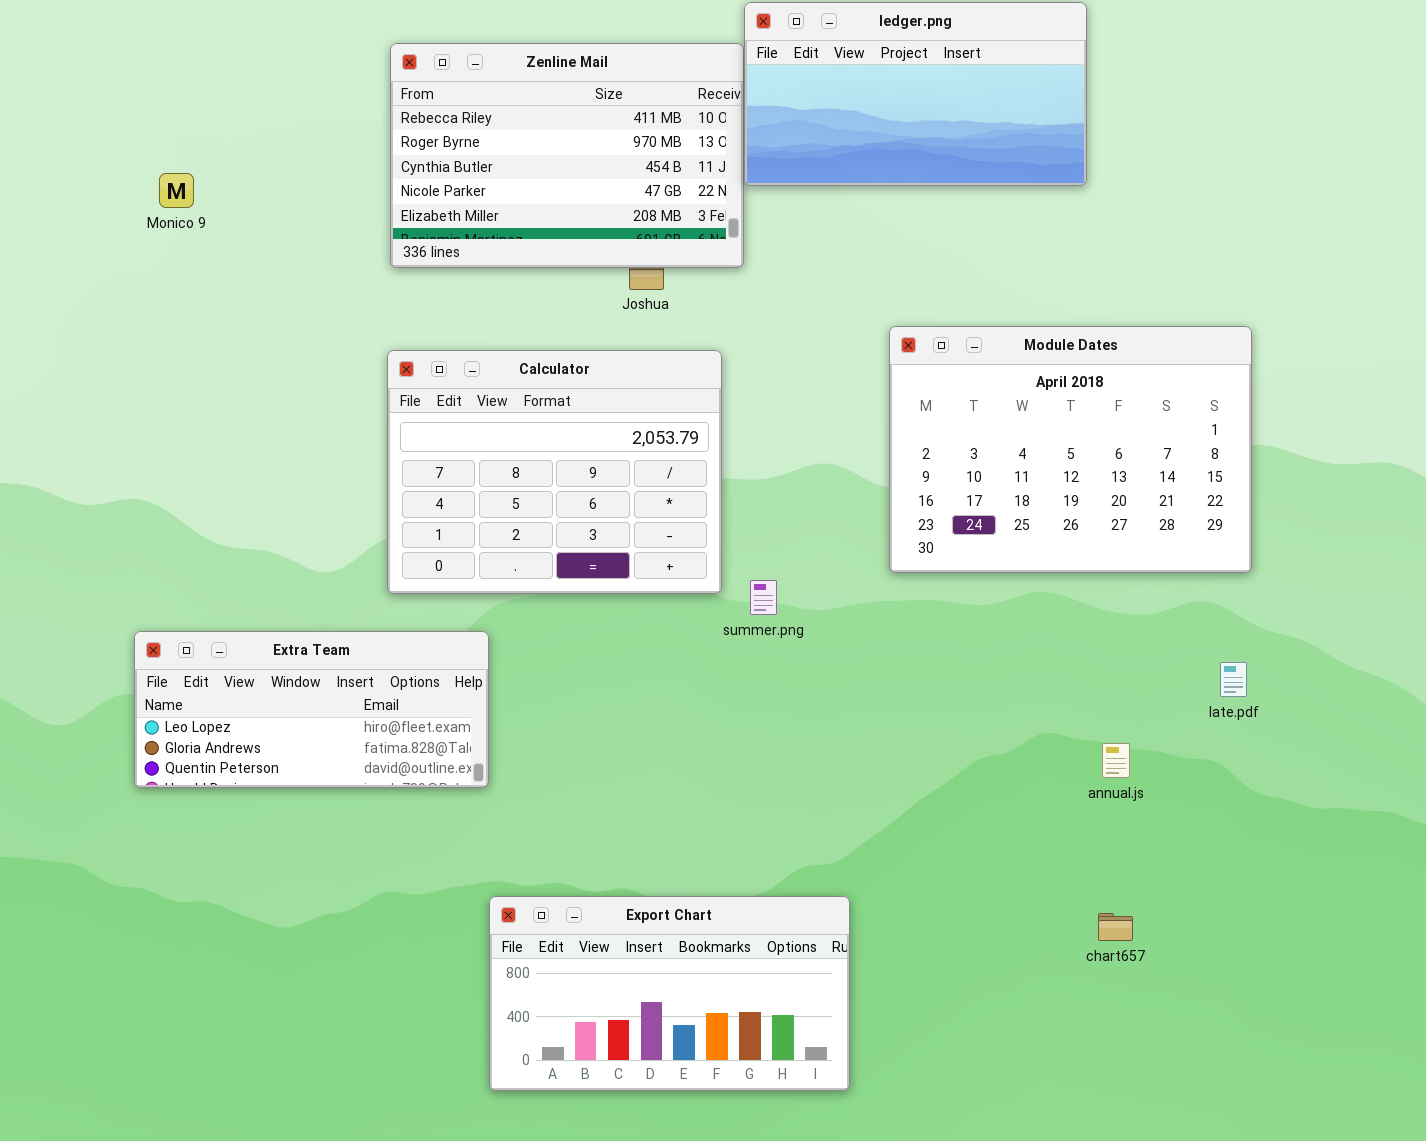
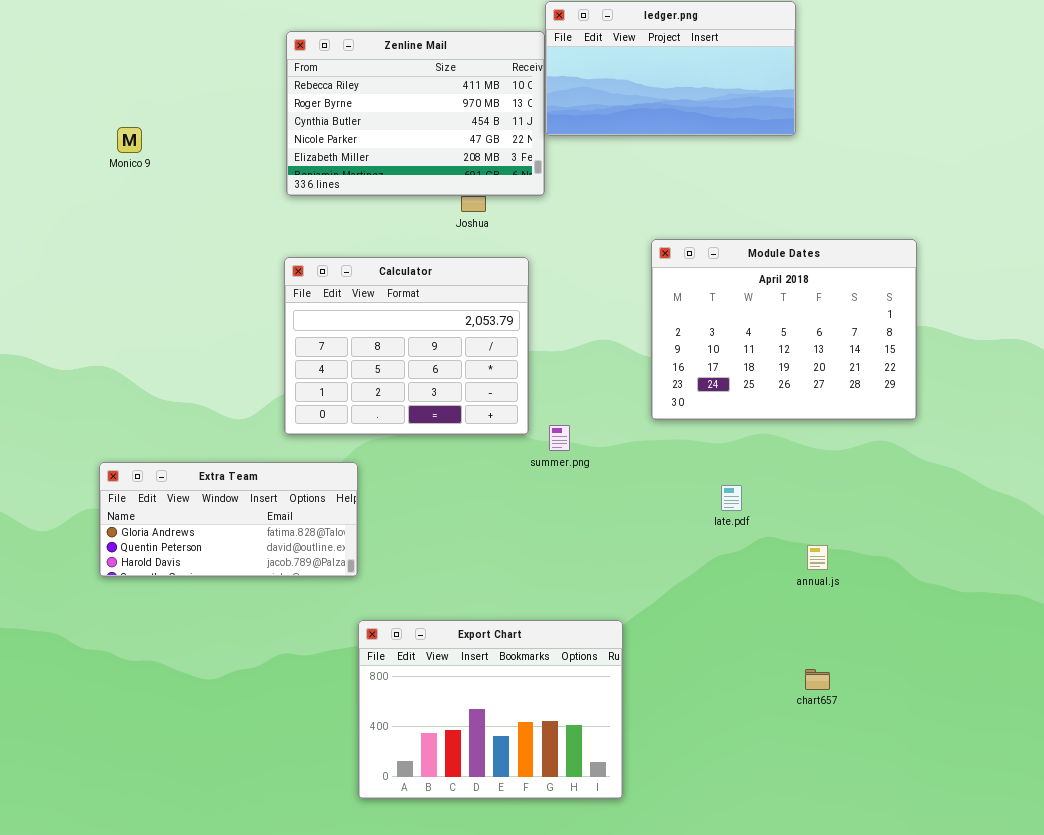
Extra Team: [134,631,489,788] -> [99,462,358,577], scrolled down 1 row
late.pdf: [1220,662,1247,697] -> [721,485,742,511], moved
Export Chart: [489,896,850,1091] -> [358,620,623,799], resized

